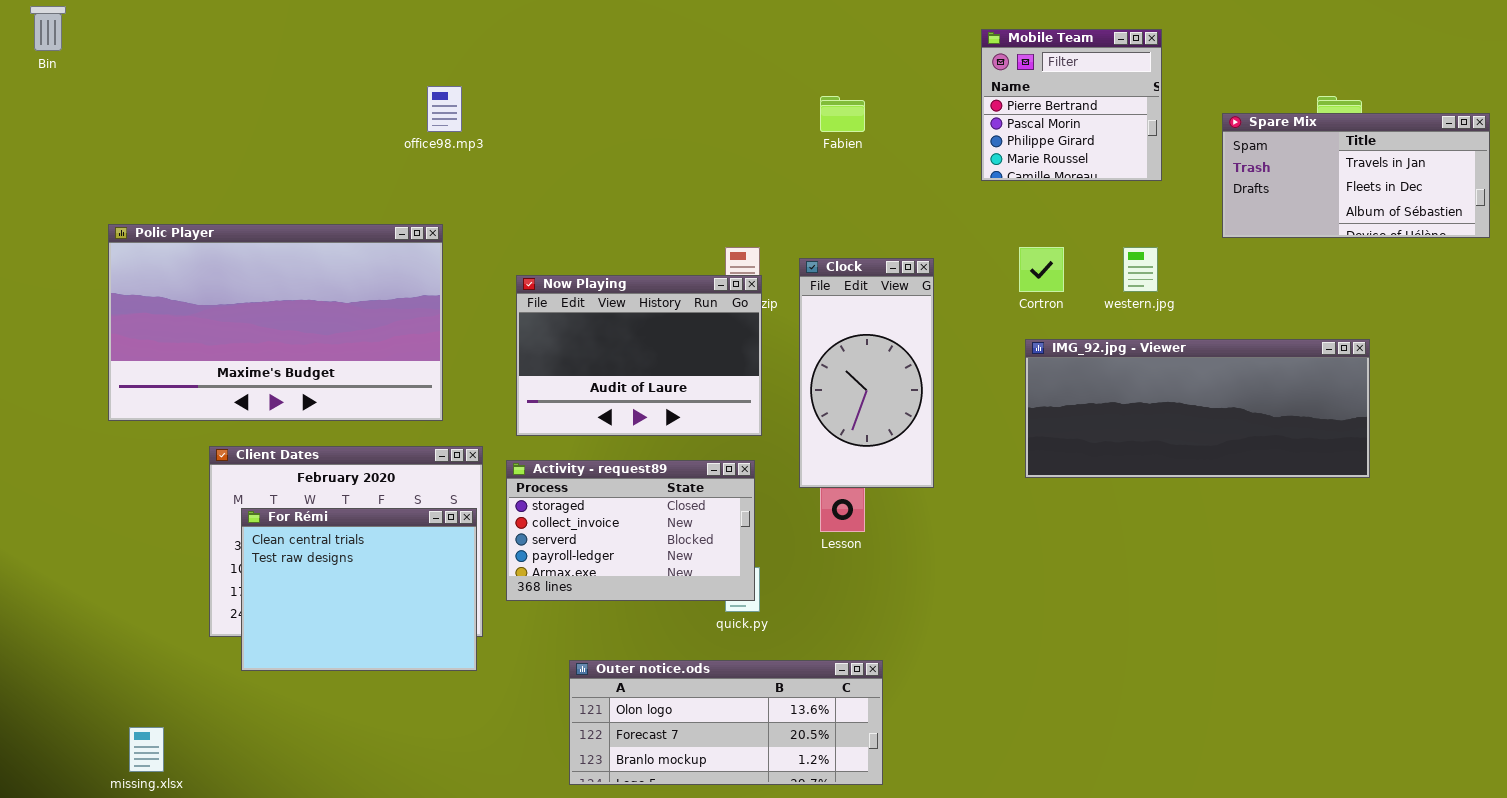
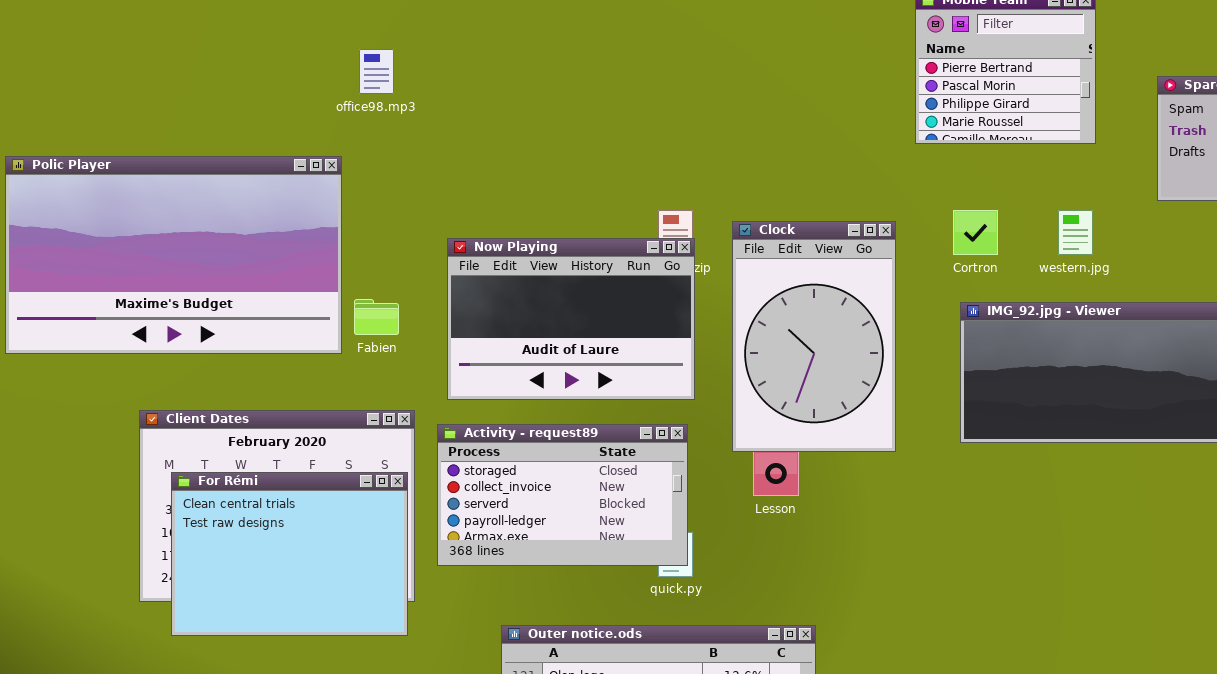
Fabien: [820,96,865,132] -> [354,299,399,335], moved
Polic Player: [108,224,443,421] -> [5,156,342,354], moved
Clock: [799,258,934,488] -> [732,221,896,452], resized

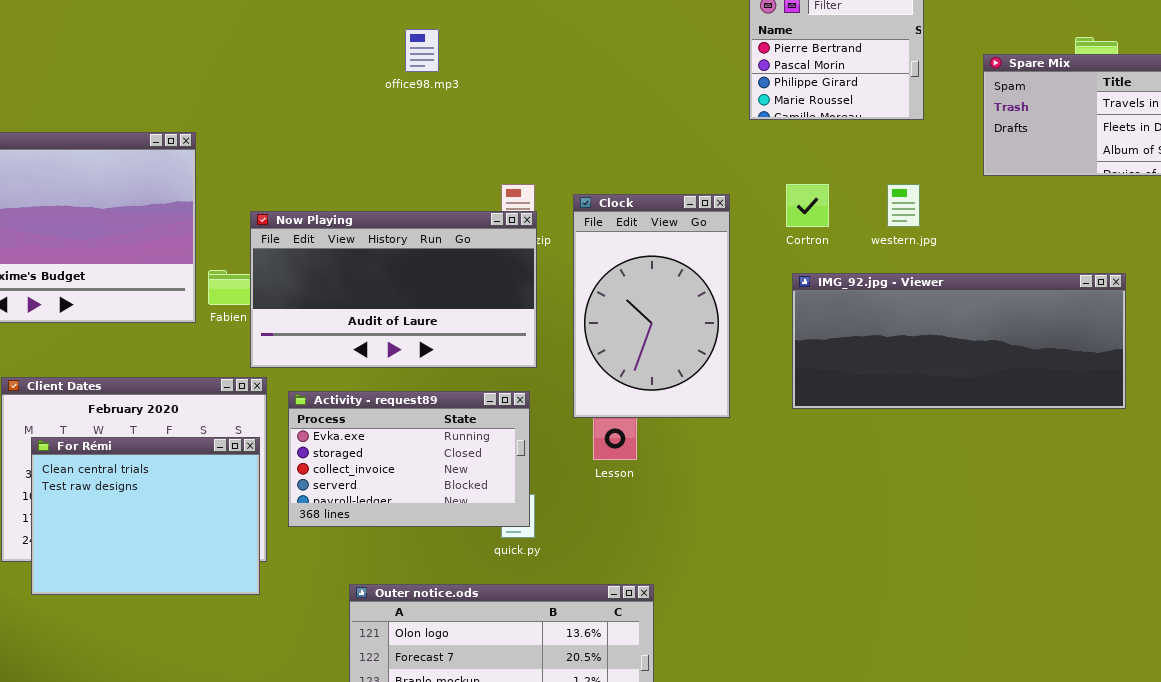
office98.mp3: [359,49,394,94] -> [405,29,439,72], moved
Now Playing: [447,238,695,400] -> [250,211,537,368], resized
Activity - request89: [437,424,688,566] -> [288,391,530,527], scrolled up 1 row

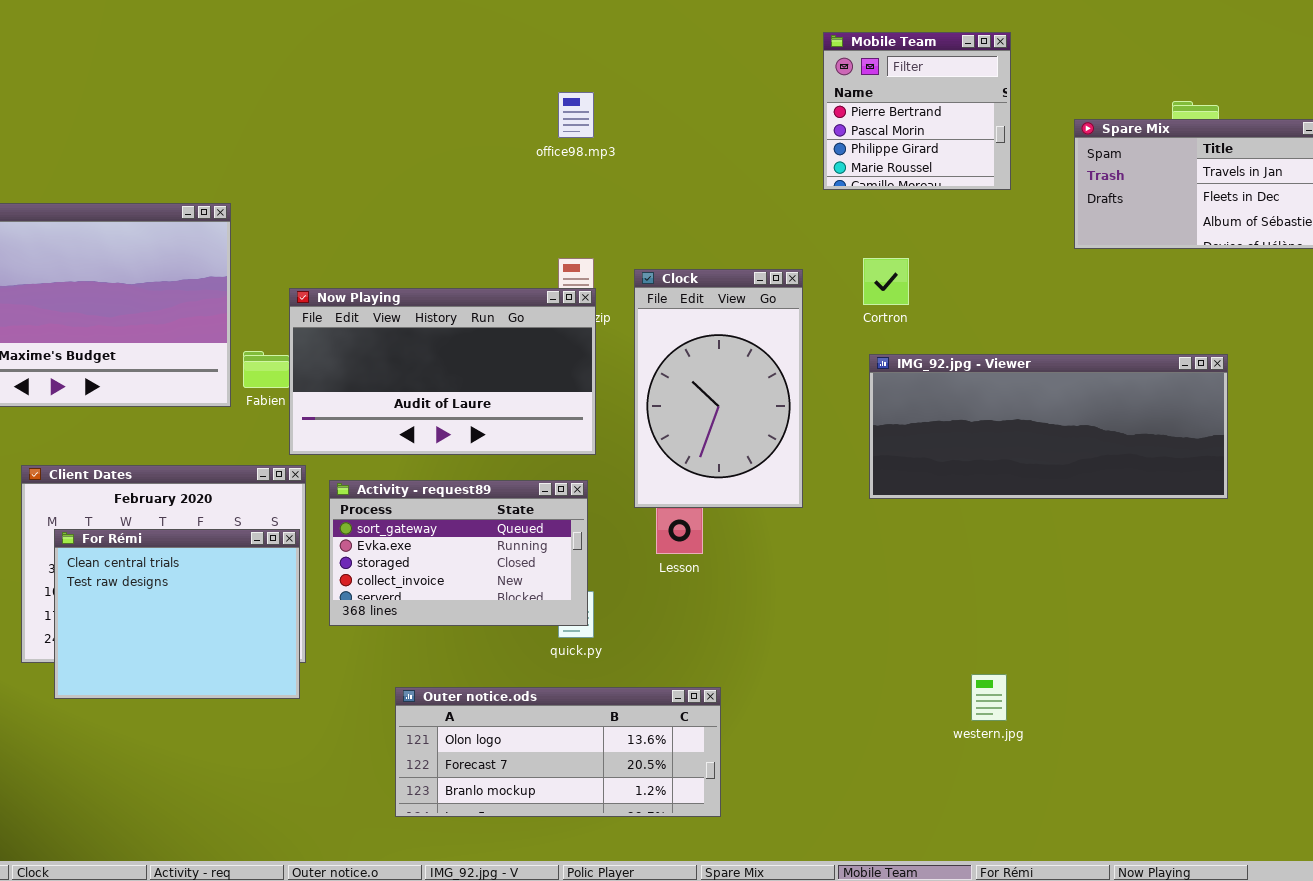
office98.mp3: [405,29,439,72] -> [558,92,594,138], moved
western.jpg: [887,184,920,227] -> [971,674,1007,721], moved
Activity - request89: [288,391,530,527] -> [329,480,588,626], scrolled up 1 row

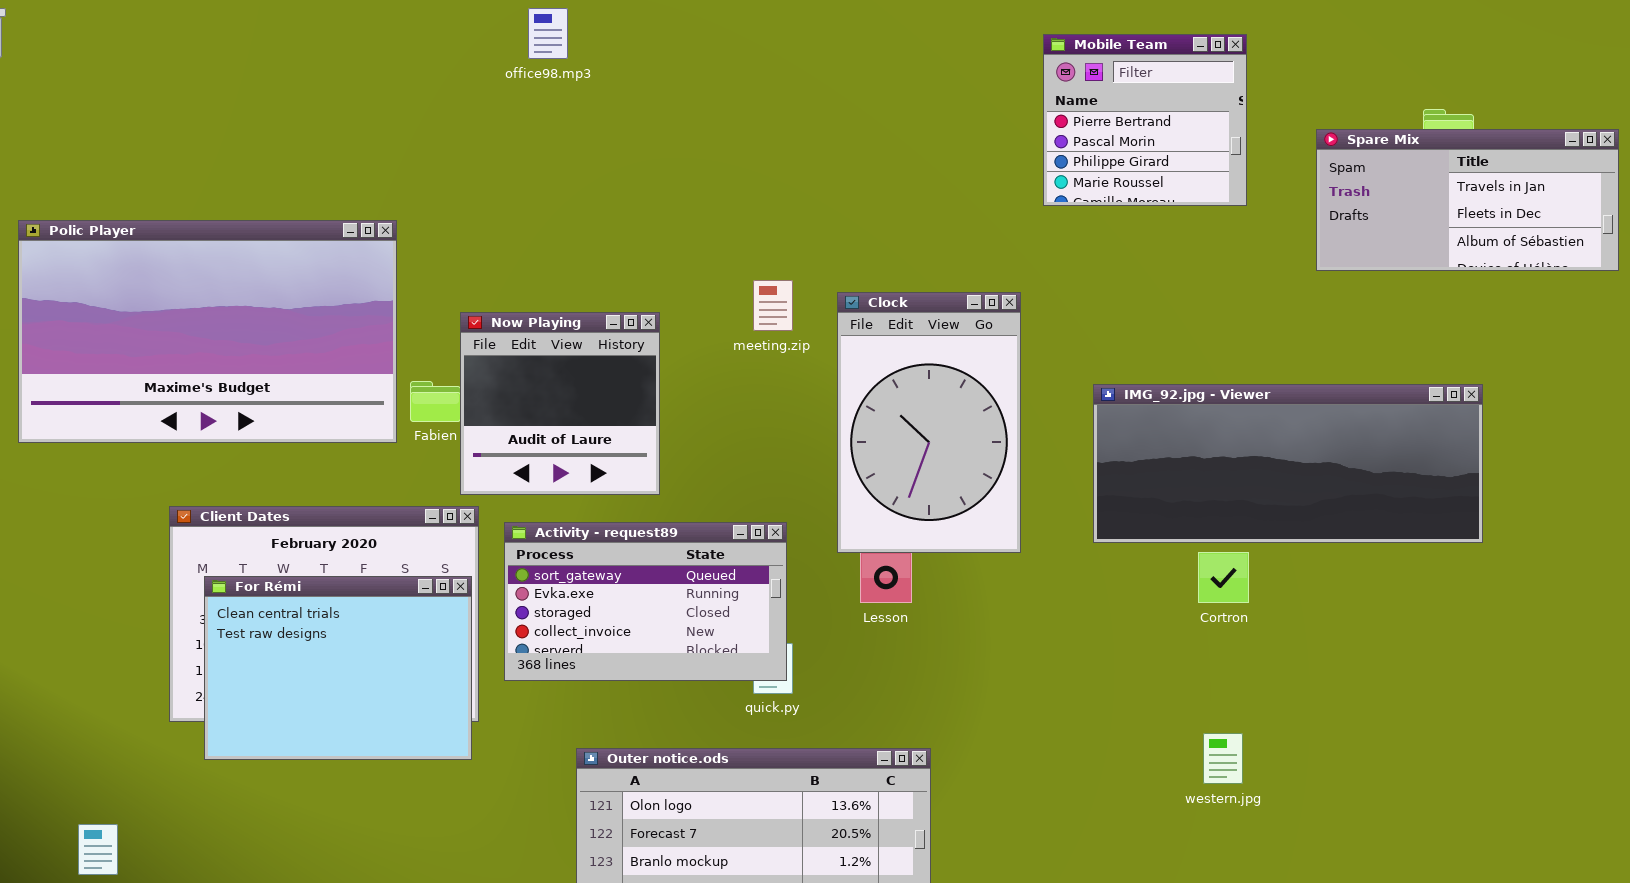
office98.mp3: [558,92,594,138] -> [528,8,568,59], moved
Cortron: [863,258,909,305] -> [1198,552,1249,603], moved
Now Playing: [289,288,596,455] -> [460,312,660,495], resized

